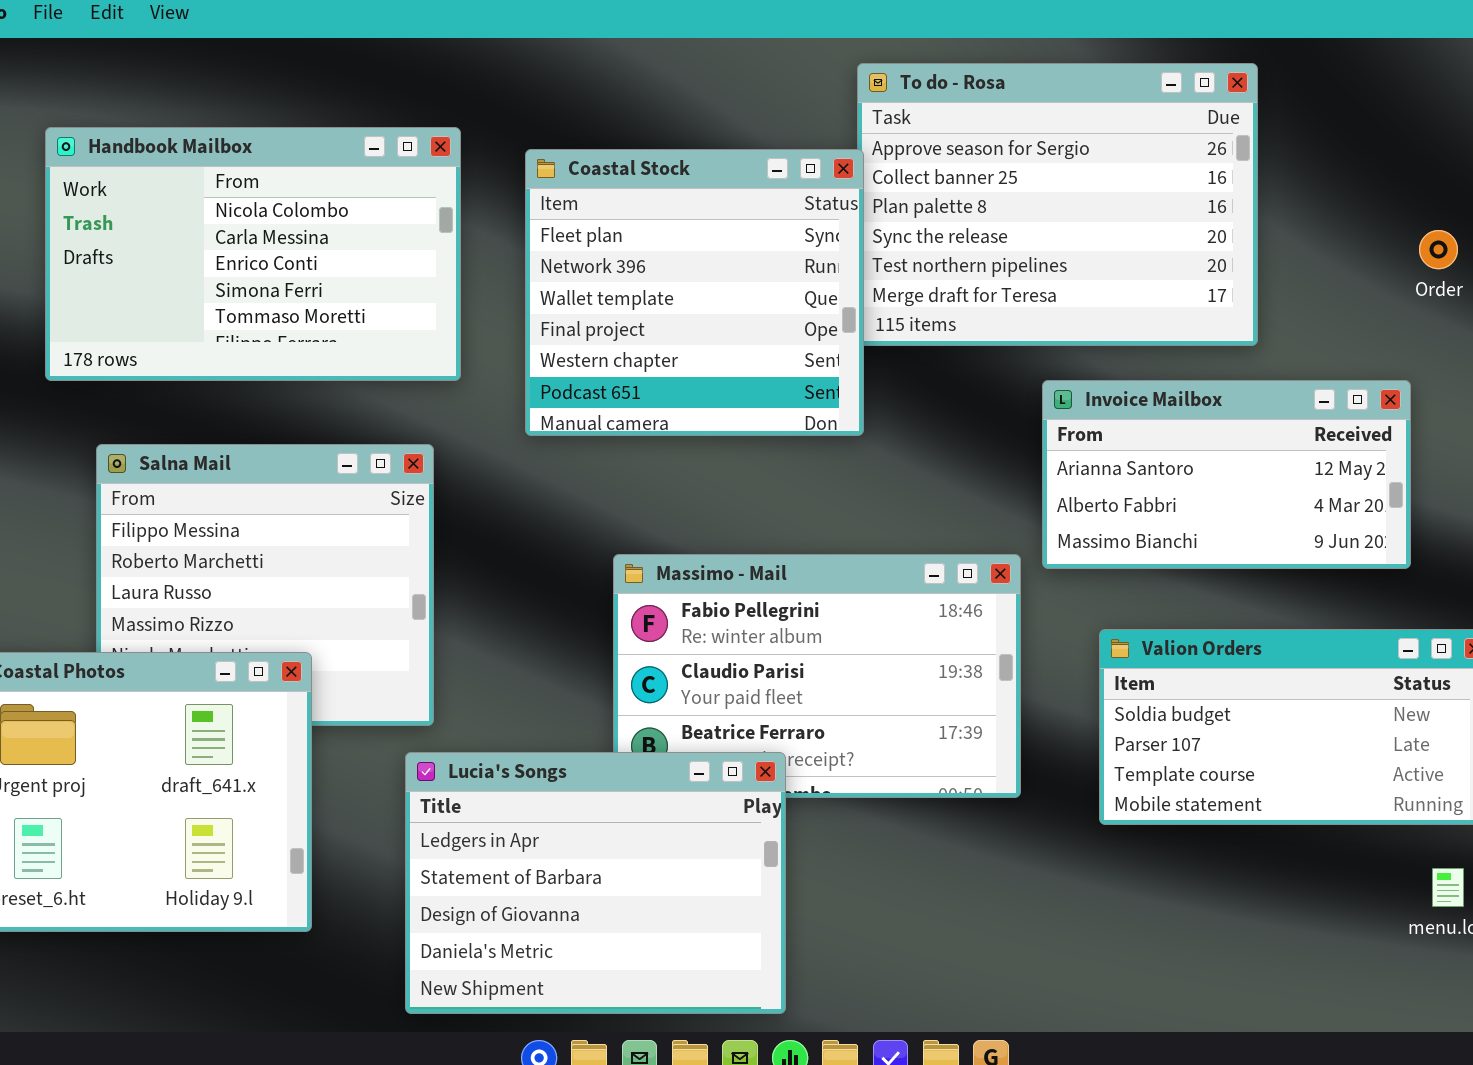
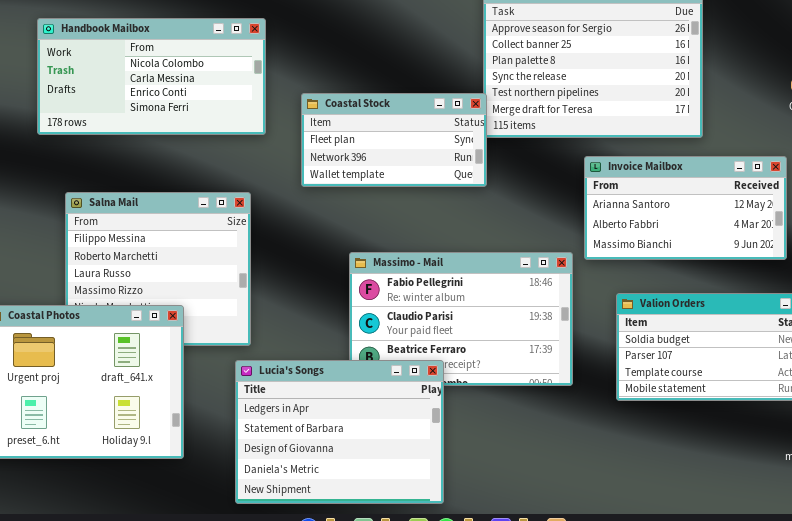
Handbook Mailbox: [45,127,461,381] -> [37,18,266,135], resized
Coastal Stock: [525,149,864,436] -> [301,93,487,187], resized

